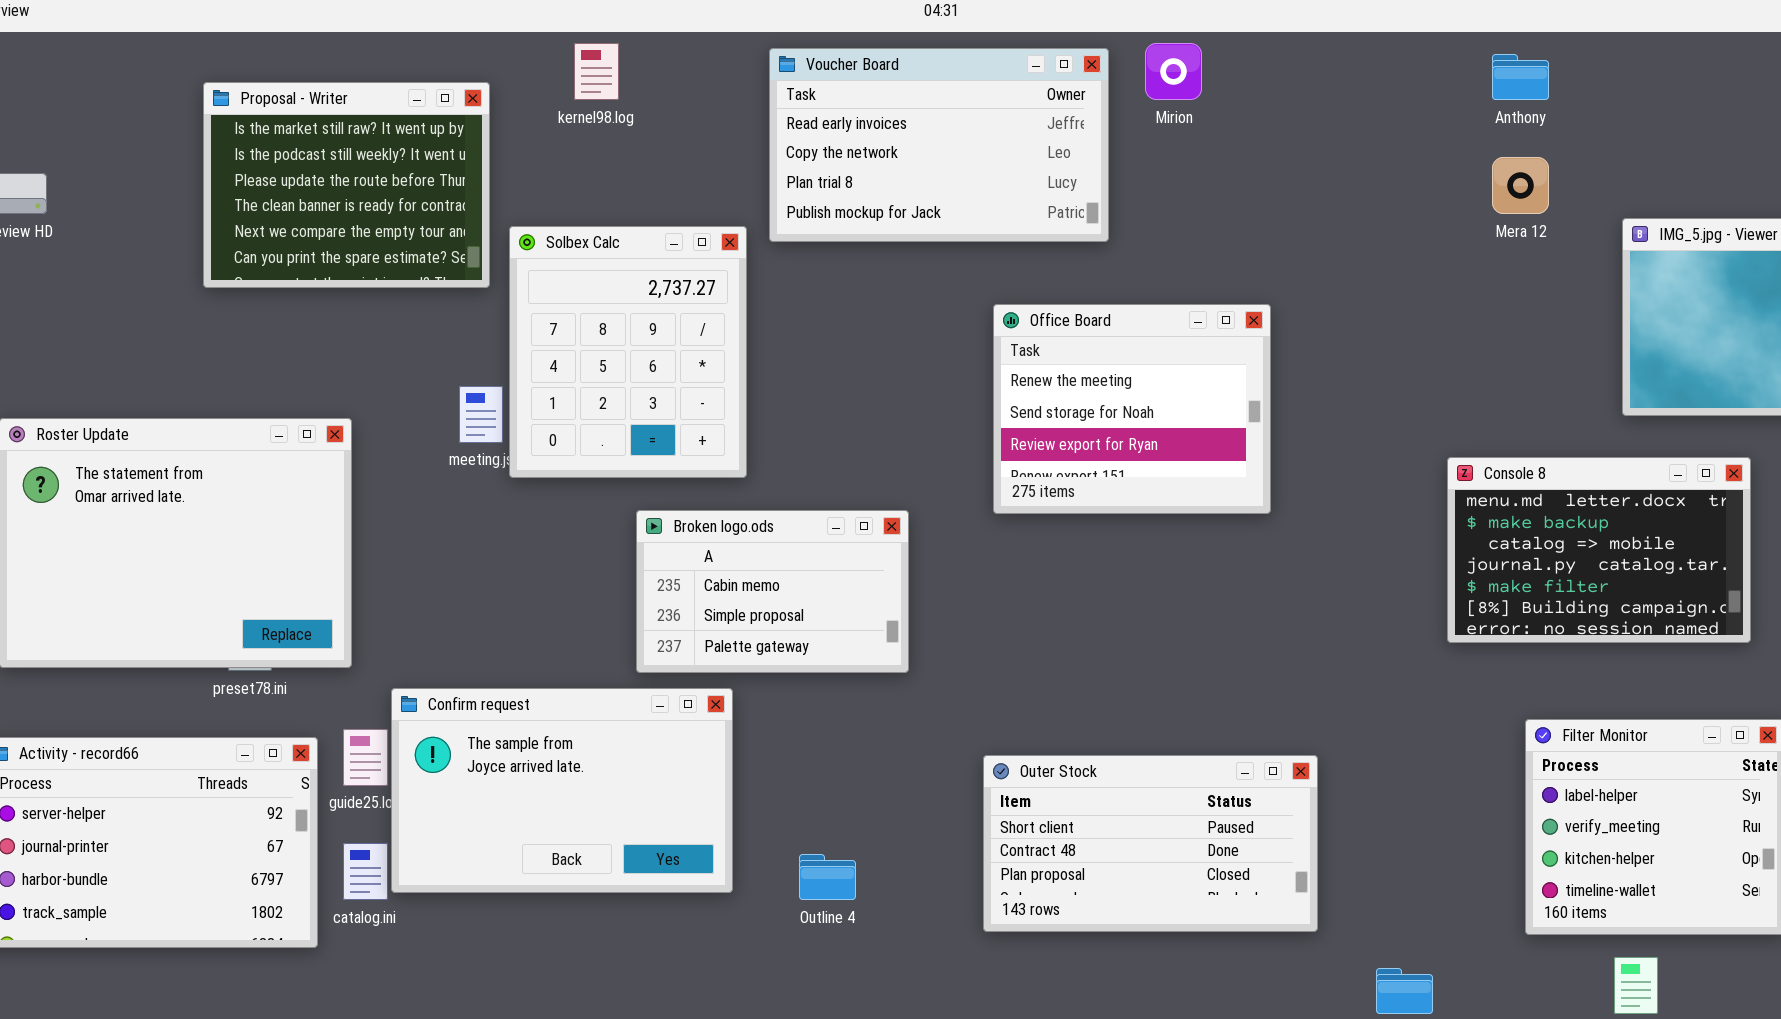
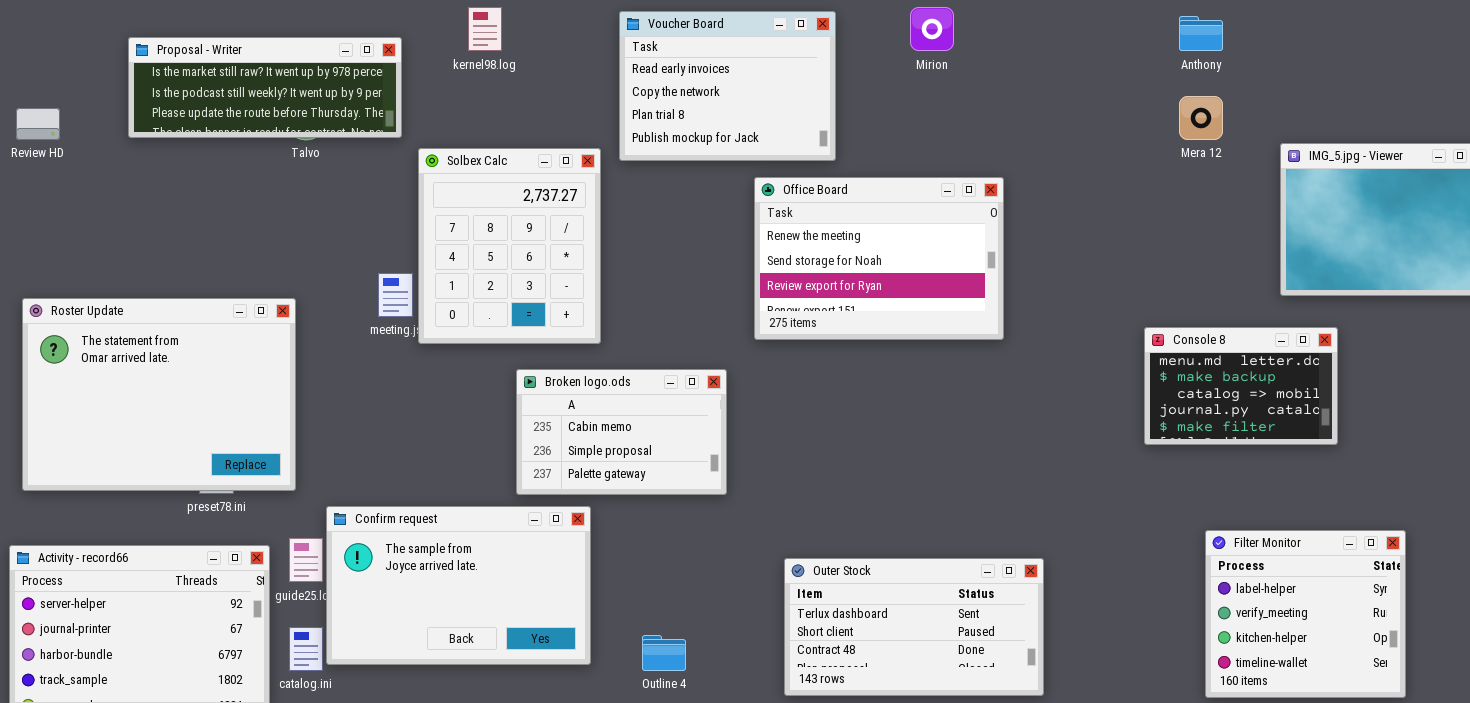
Voucher Board: [769,48,1109,242] -> [619,11,836,161], resized
Proposal - Writer: [203,82,490,288] -> [128,37,402,138], resized
Office Board: [993,304,1271,514] -> [754,177,1004,340], moved, resized
Console 8: [1447,457,1751,643] -> [1144,327,1338,445], resized
Outer Stock: [983,755,1318,932] -> [784,558,1044,696], scrolled up 1 row

